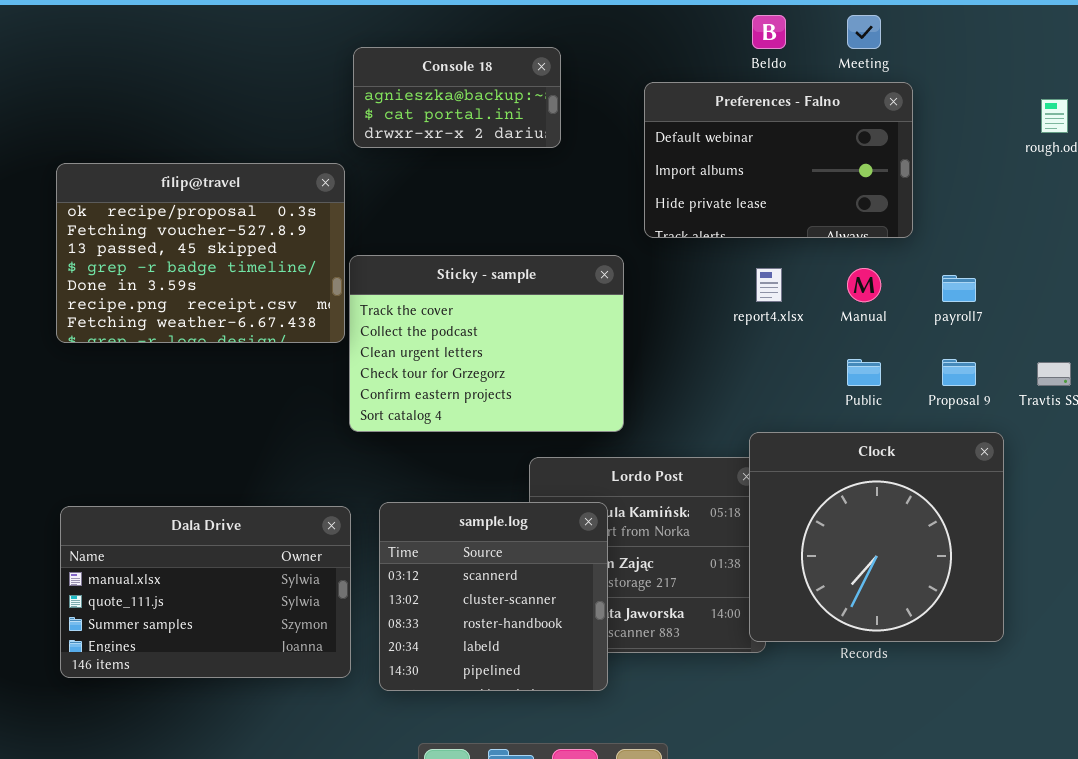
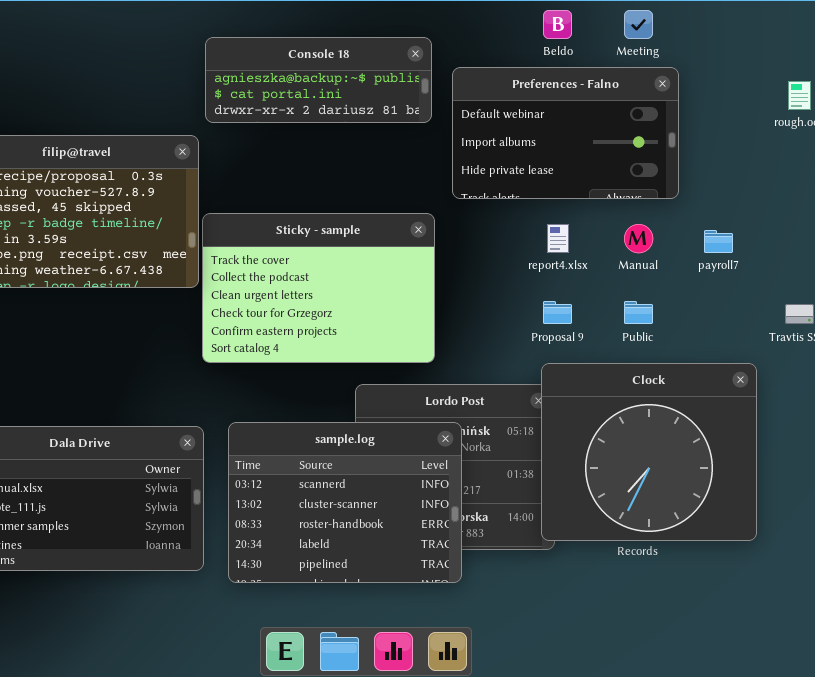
Console 18: [353,47,561,148] -> [205,37,432,123], resized
Proposal 9: [942,359,976,386] -> [543,301,572,324], moved
sample.log: [379,502,608,691] -> [228,422,462,583], resized

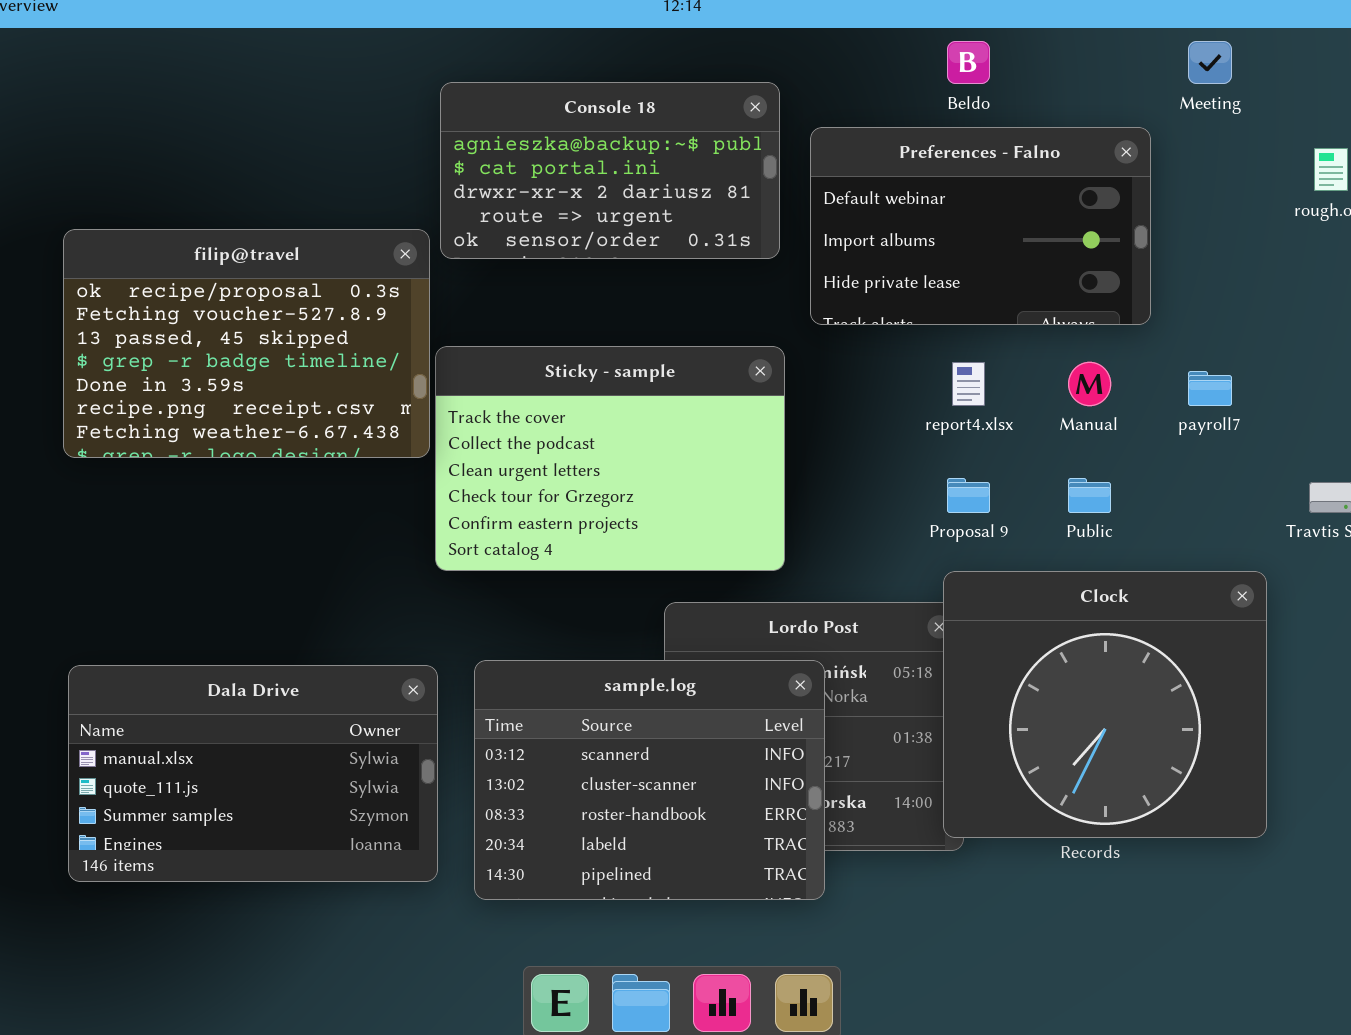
Meeting: [624,10,653,39] -> [1188,41,1232,84], moved
Console 18: [205,37,432,123] -> [440,82,780,259], resized

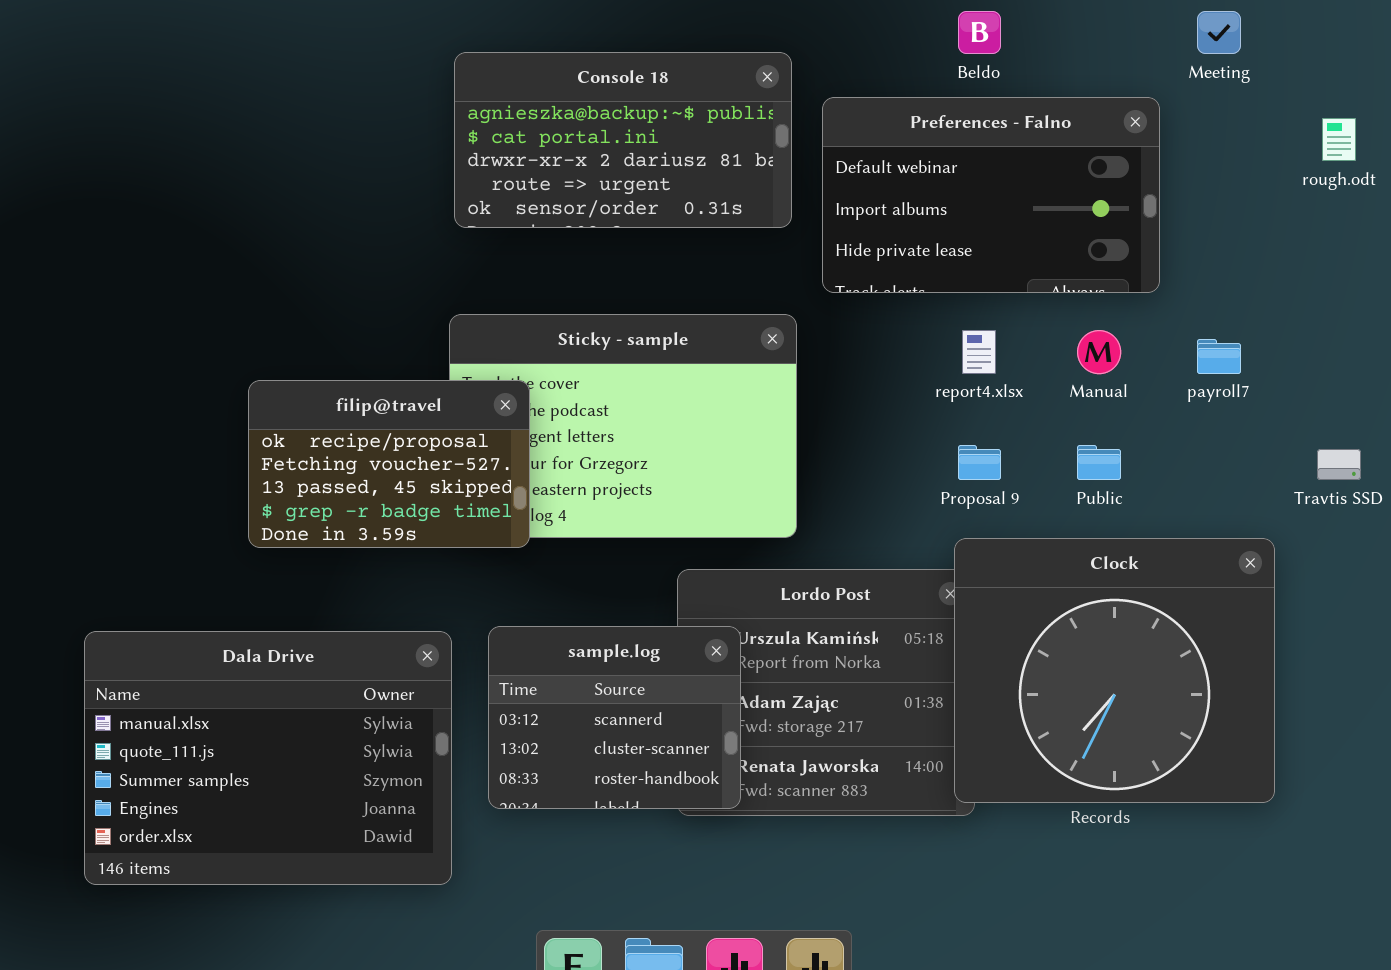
filip@travel: [63,229,430,458] -> [248,380,530,548], moved, resized
sample.log: [474,660,825,900] -> [488,626,741,809], resized
Dala Drive: [68,665,438,882] -> [84,631,452,885], resized

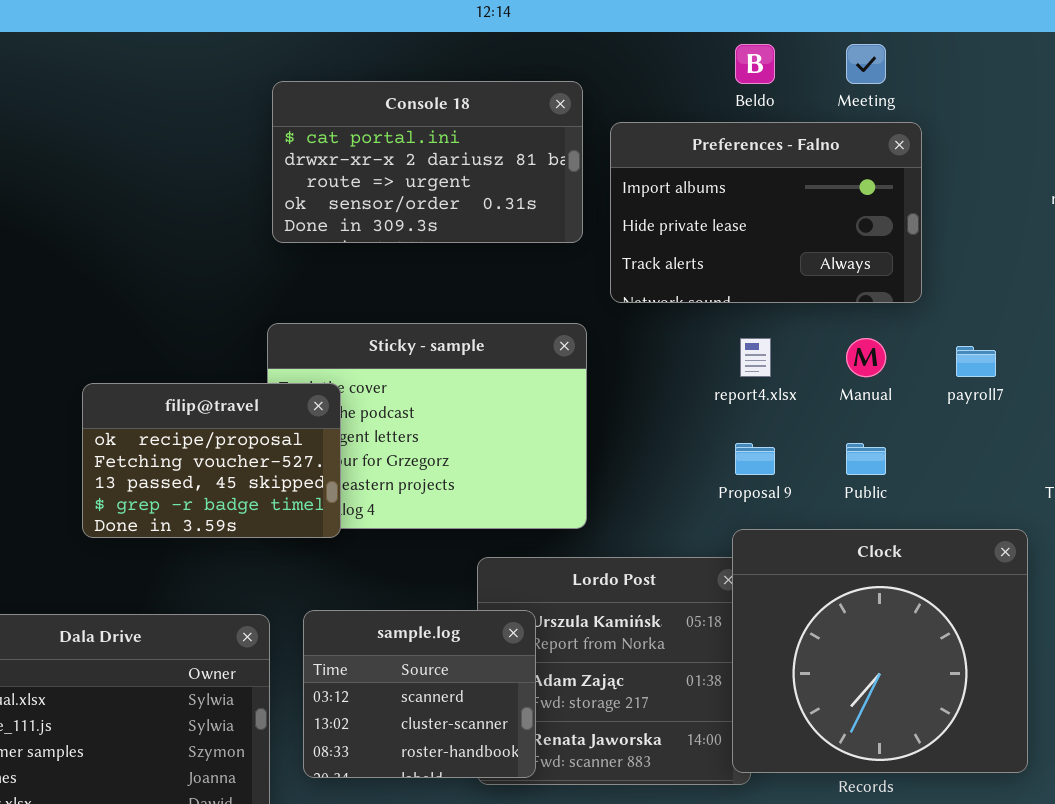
Meeting: [1197,11,1241,54] -> [846,44,886,84], moved
Console 18: [454,52,792,228] -> [272,81,583,243], scrolled down 1 row
Preferences - Falno: [822,97,1160,293] -> [610,122,922,303], scrolled down 1 row

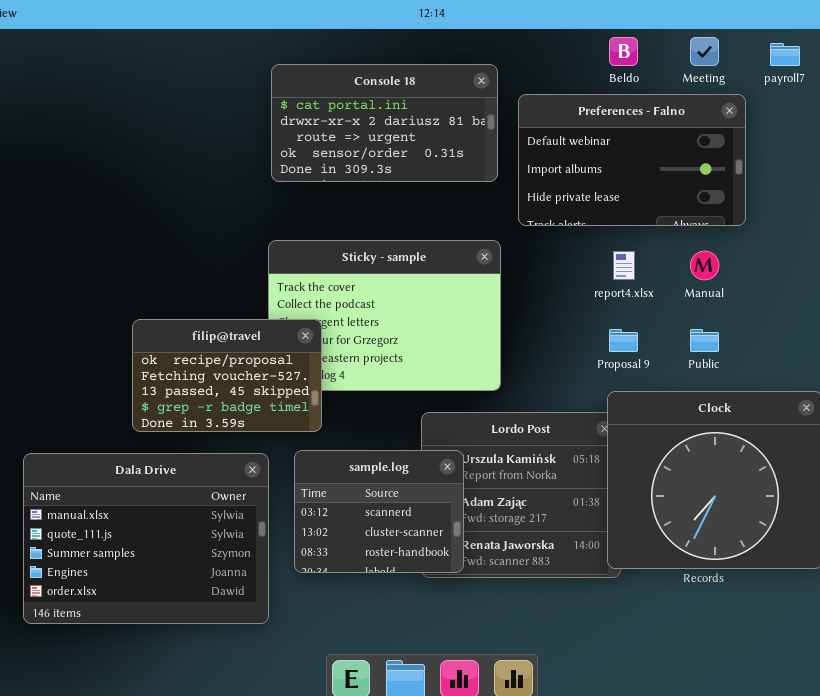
Preferences - Falno: [610,122,922,303] -> [518,94,746,226], scrolled up 1 row
payroll7: [956,346,996,377] -> [770,43,800,66], moved
filip@travel: [82,383,341,538] -> [132,319,322,432], moved

